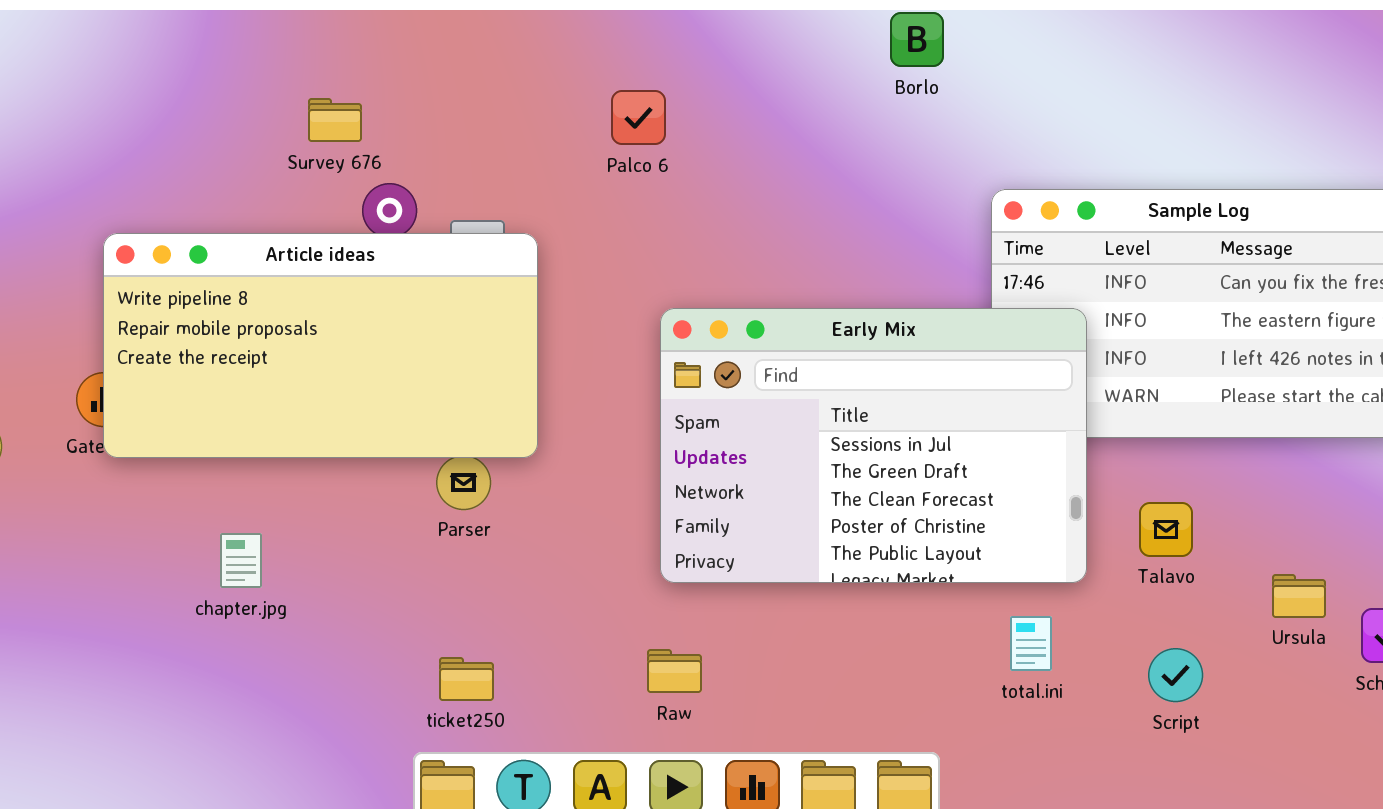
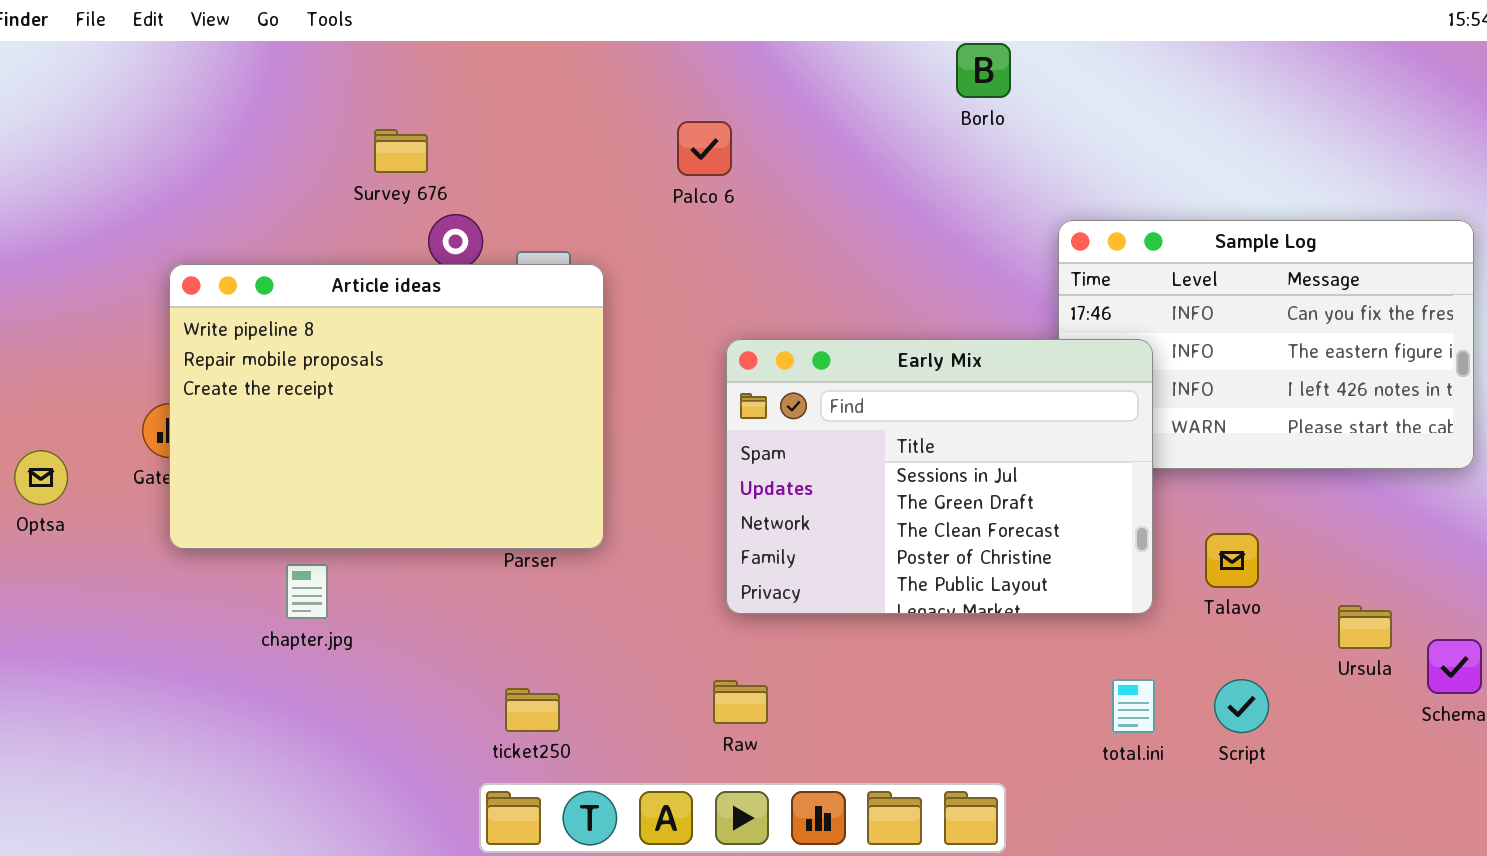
Article ideas: [103,233,538,458] -> [169,264,604,549], resized
total.ini: [1010,616,1052,671] -> [1112,679,1155,733], moved

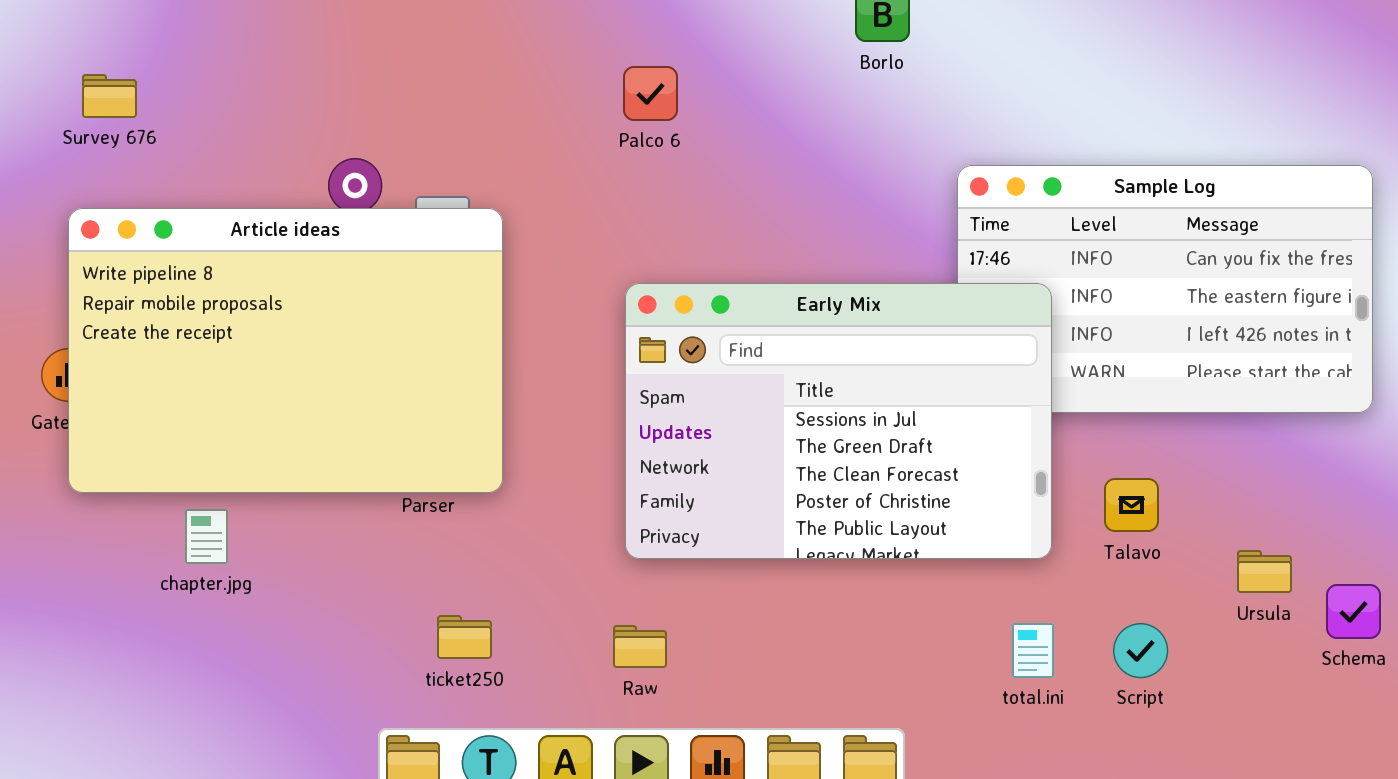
Palco 6: [677,121,732,176] -> [623,66,678,121], moved
Survey 676: [374,129,428,173] -> [82,74,137,118], moved
ticket250: [505,688,560,732] -> [437,615,492,659], moved

